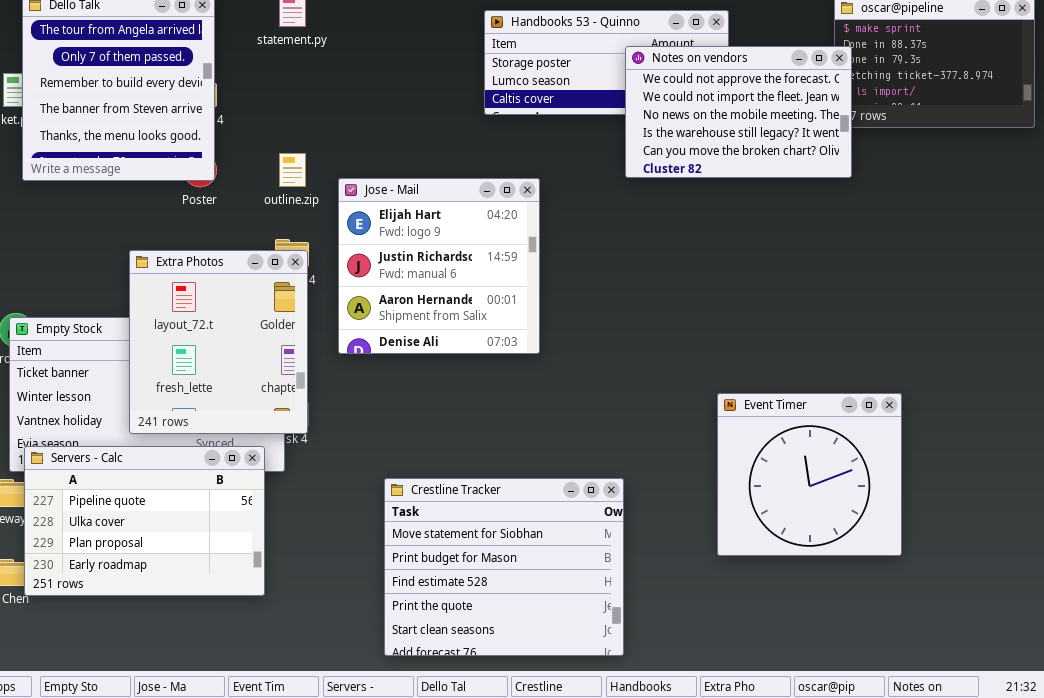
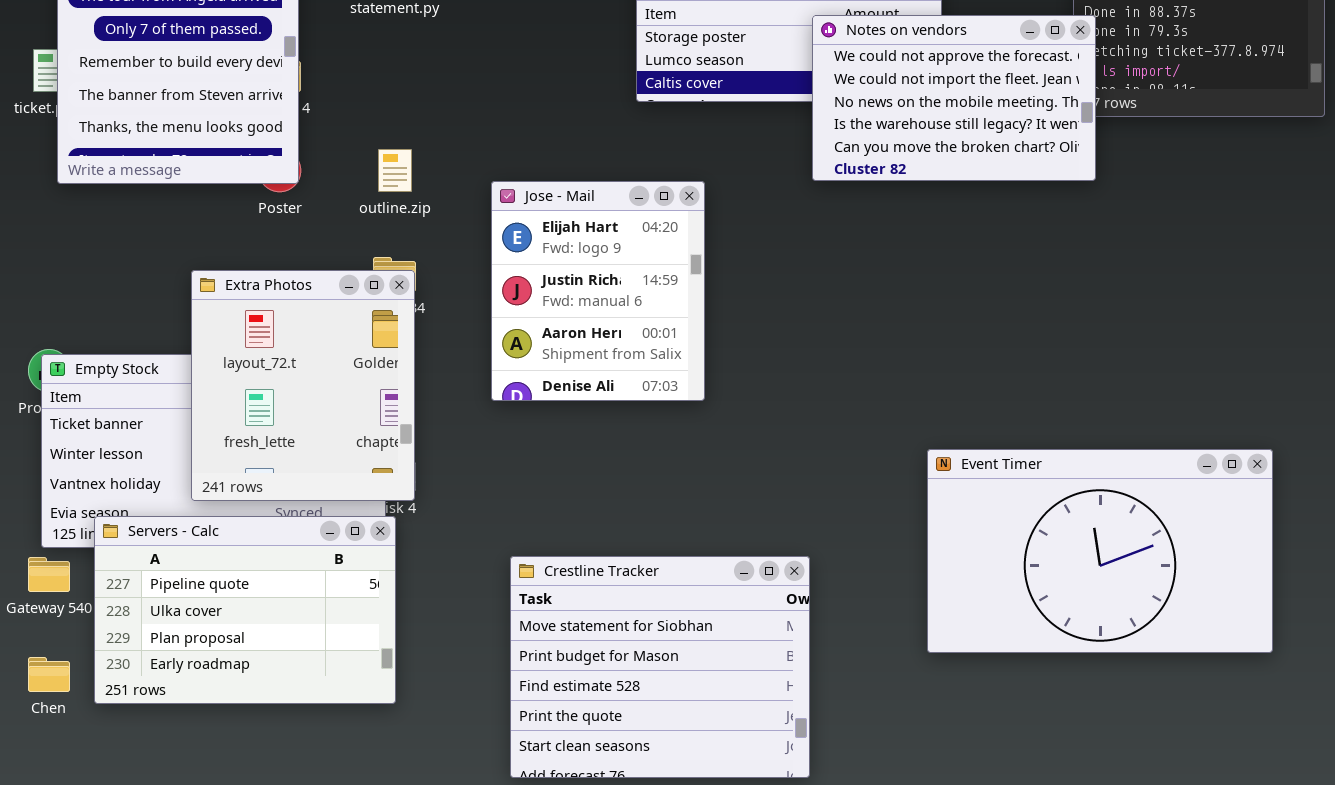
Jose - Mail: [338,178,540,354] -> [491,181,705,401], resized
Event Timer: [717,393,902,556] -> [927,449,1273,653], resized
Servers - Calc: [24,446,265,596] -> [94,516,396,704], moved

